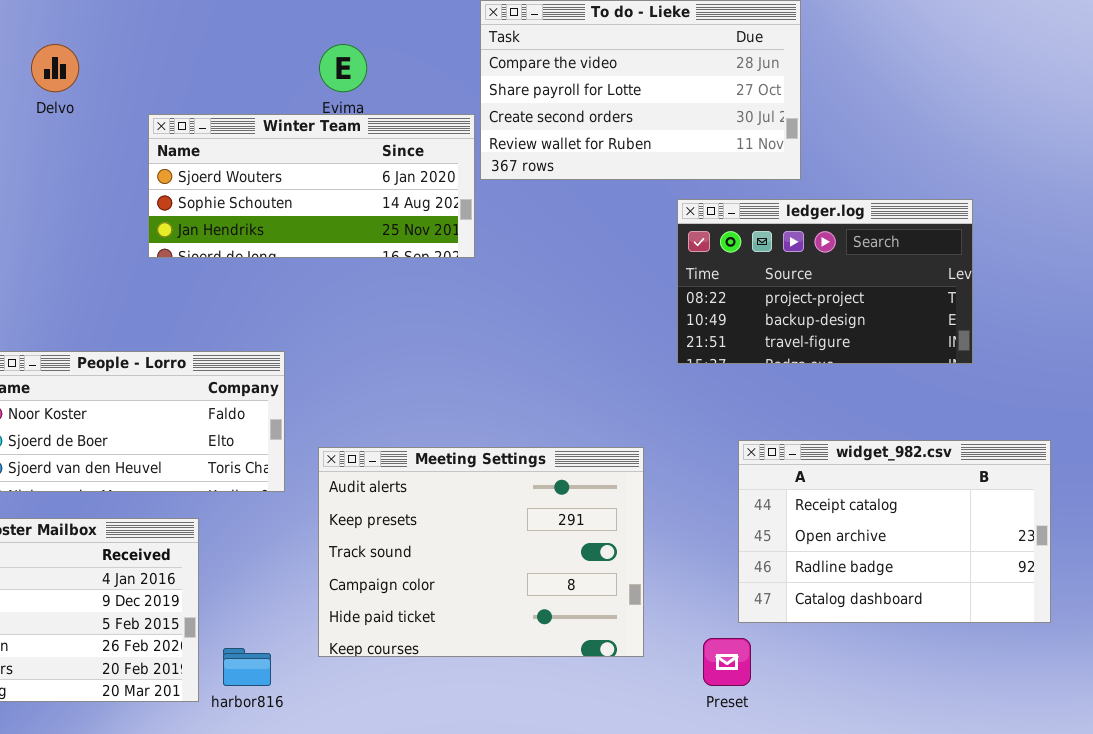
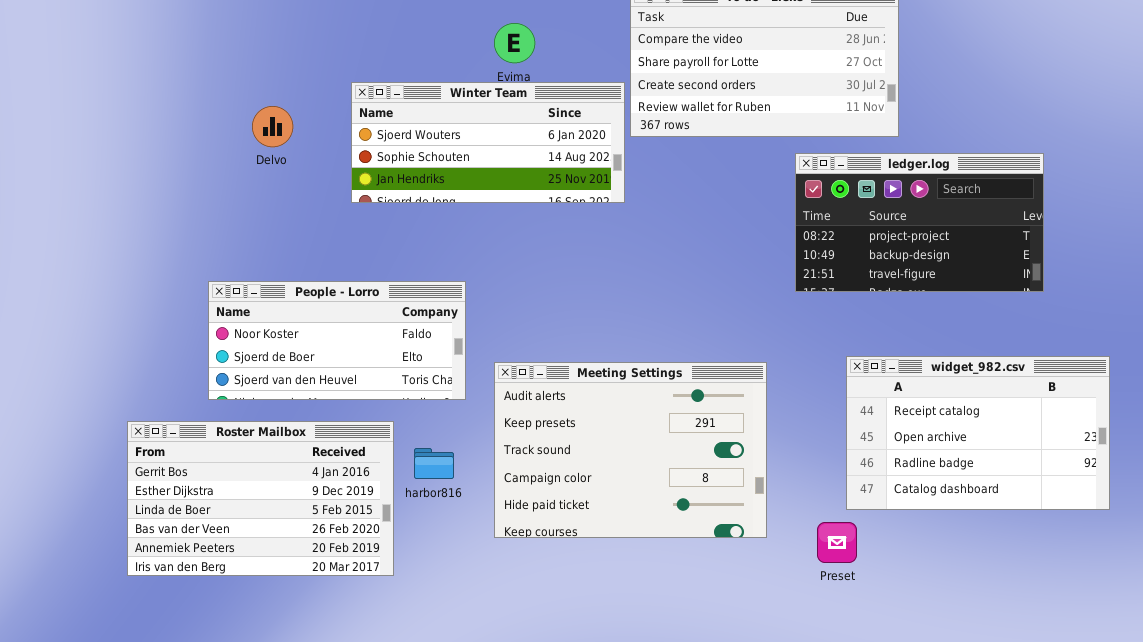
Delvo: [31,44,79,92] -> [252,106,293,147], moved
harbor816: [223,648,271,686] -> [414,448,454,479], moved

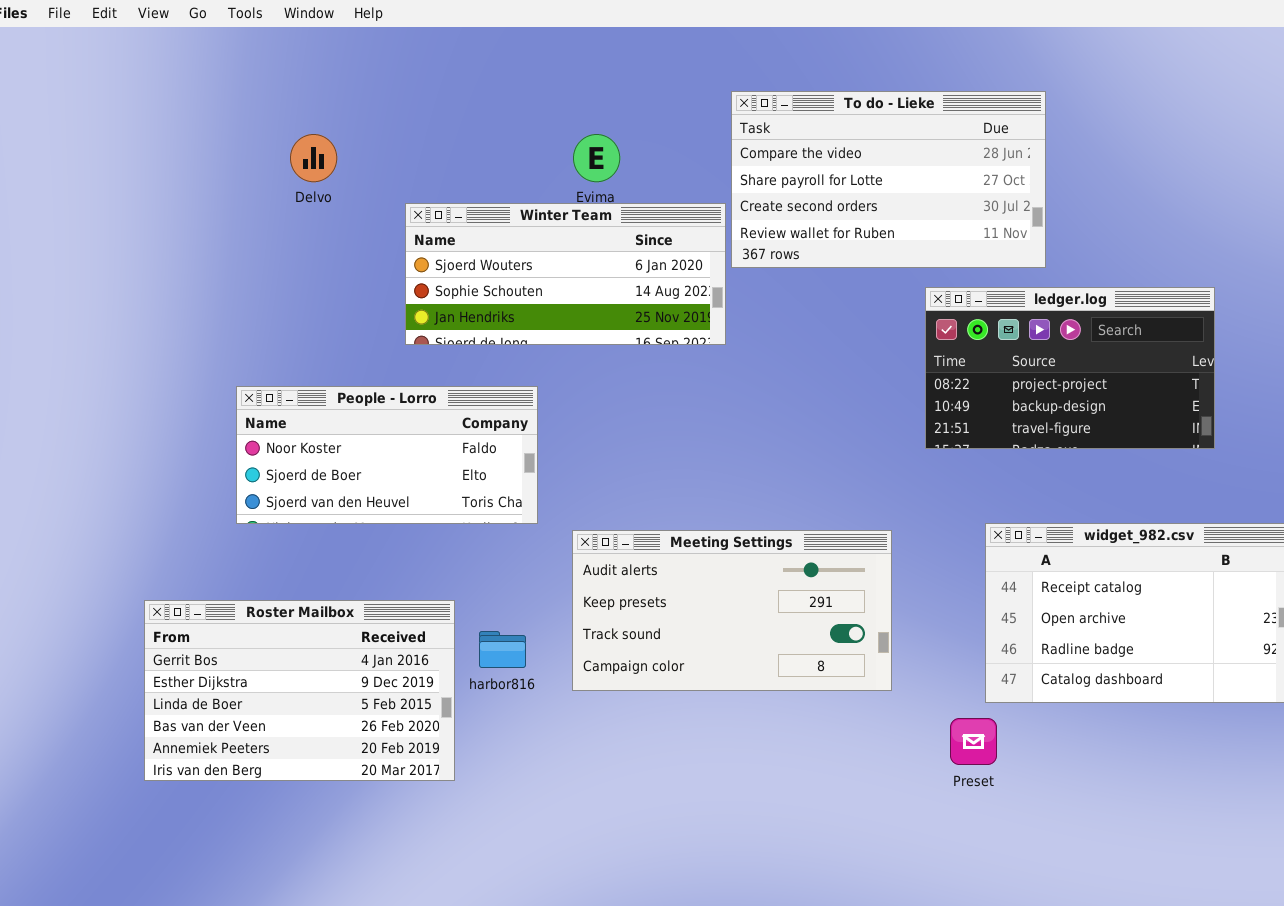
Delvo: [252,106,293,147] -> [290,134,337,182], moved
People - Lorro: [208,281,466,400] -> [236,386,538,524], moved
Meeting Settings: [494,362,767,538] -> [572,530,892,691], resized

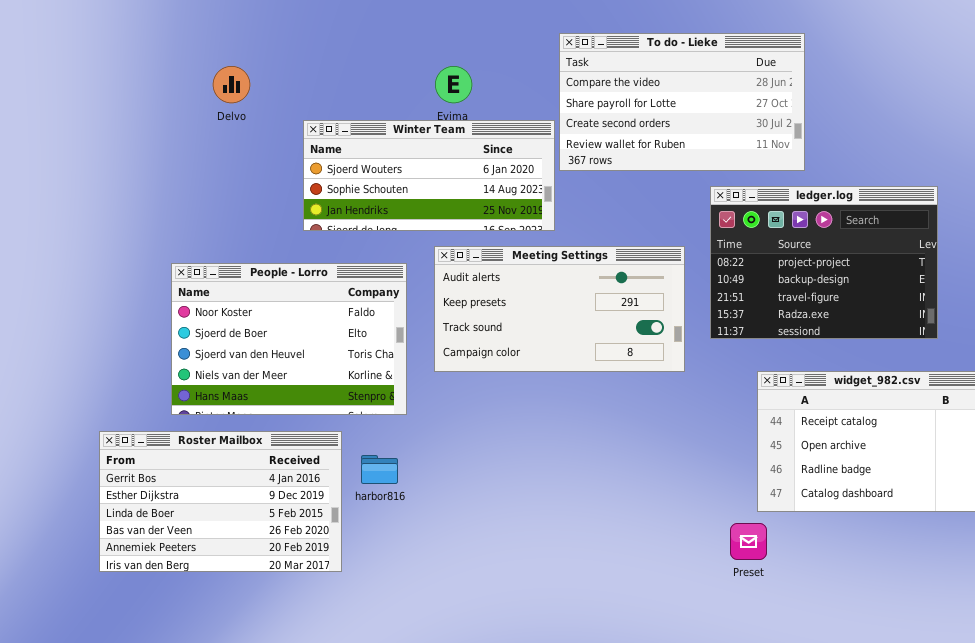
ledger.log: [925,287,1215,449] -> [710,186,938,339], resized
People - Lorro: [236,386,538,524] -> [171,263,407,415], resized
Meeting Settings: [572,530,892,691] -> [434,246,685,372], moved

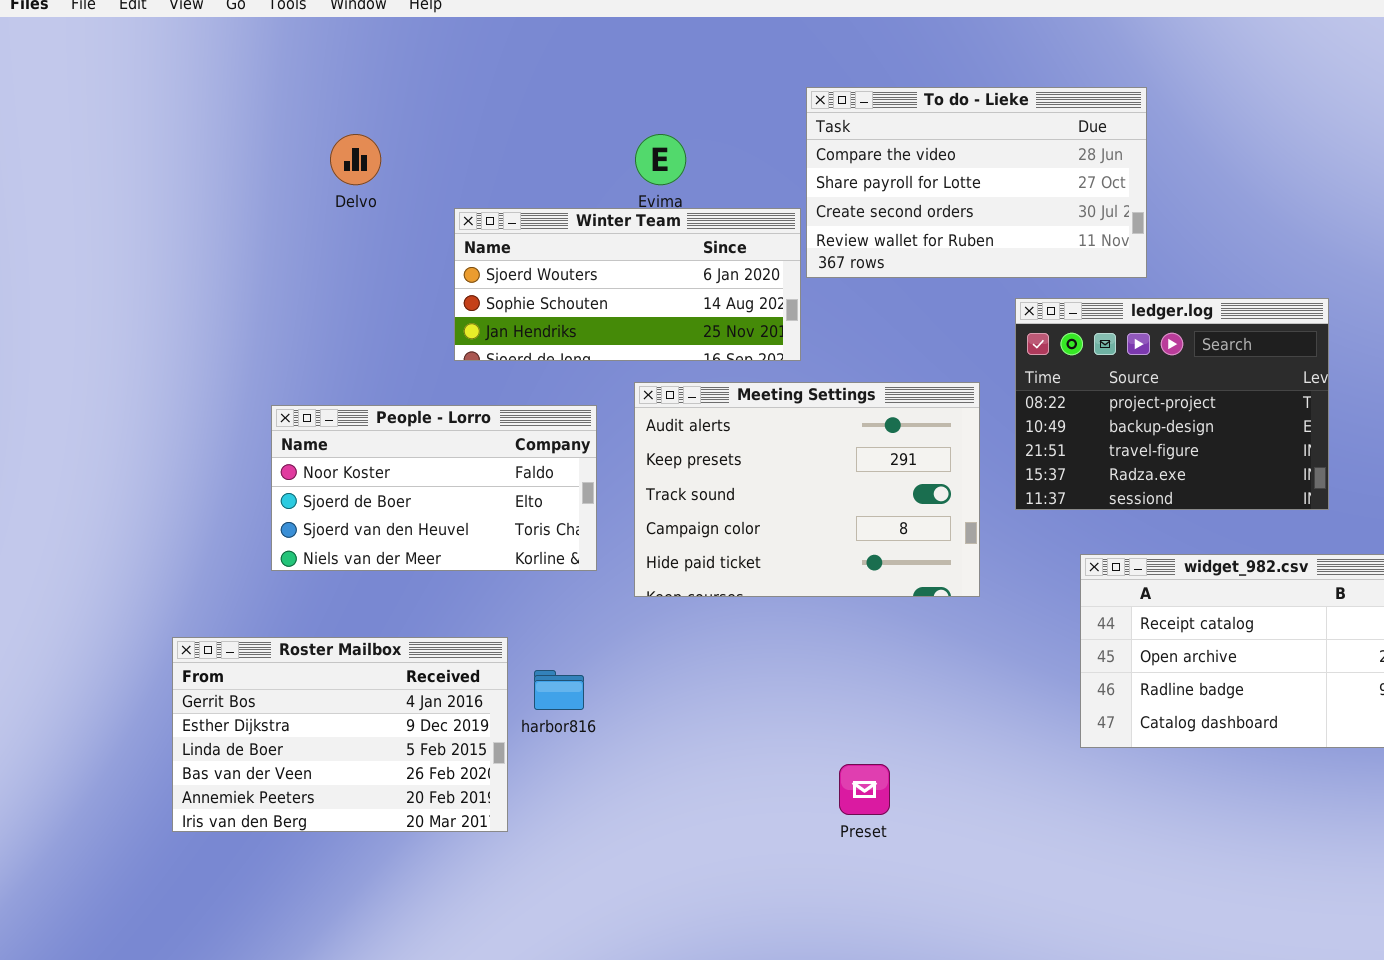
Meeting Settings: [434,246,685,372] -> [634,382,980,597], resized
People - Lorro: [171,263,407,415] -> [271,405,597,571], resized
Preset: [730,523,767,560] -> [839,764,890,815], moved

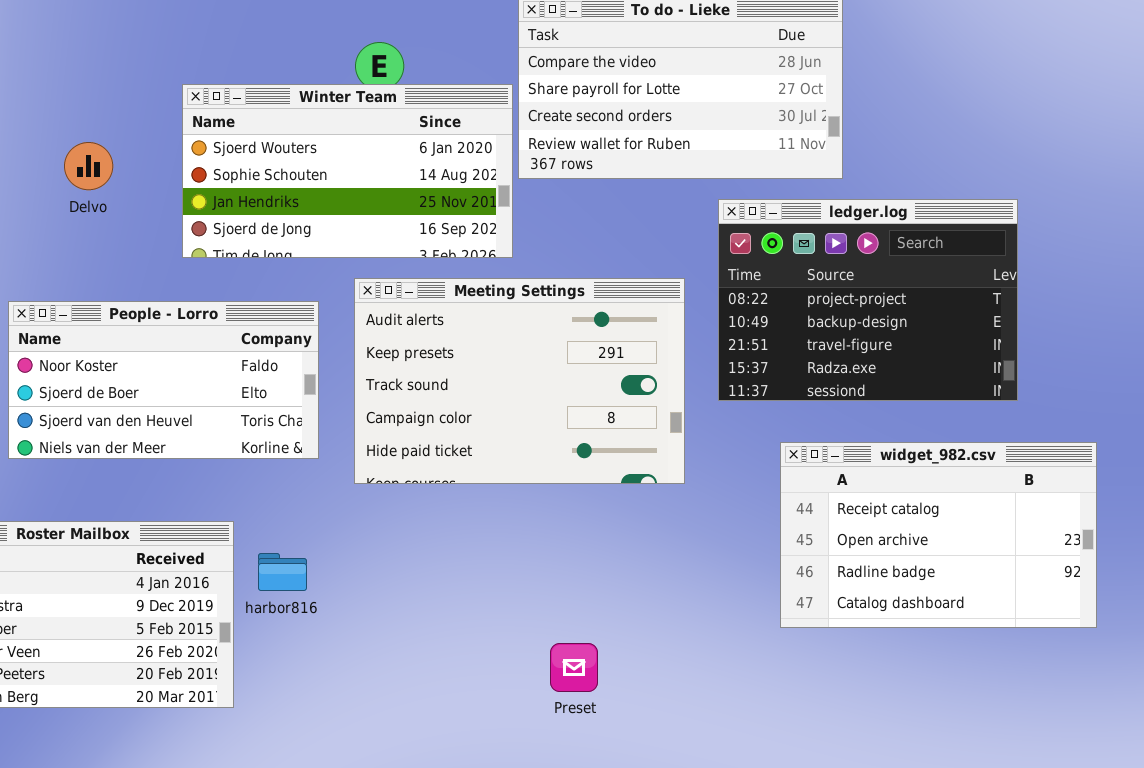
Delvo: [330,134,381,185] -> [64,142,113,190], moved
Winter Team: [454,208,801,361] -> [182,84,513,258], resized

